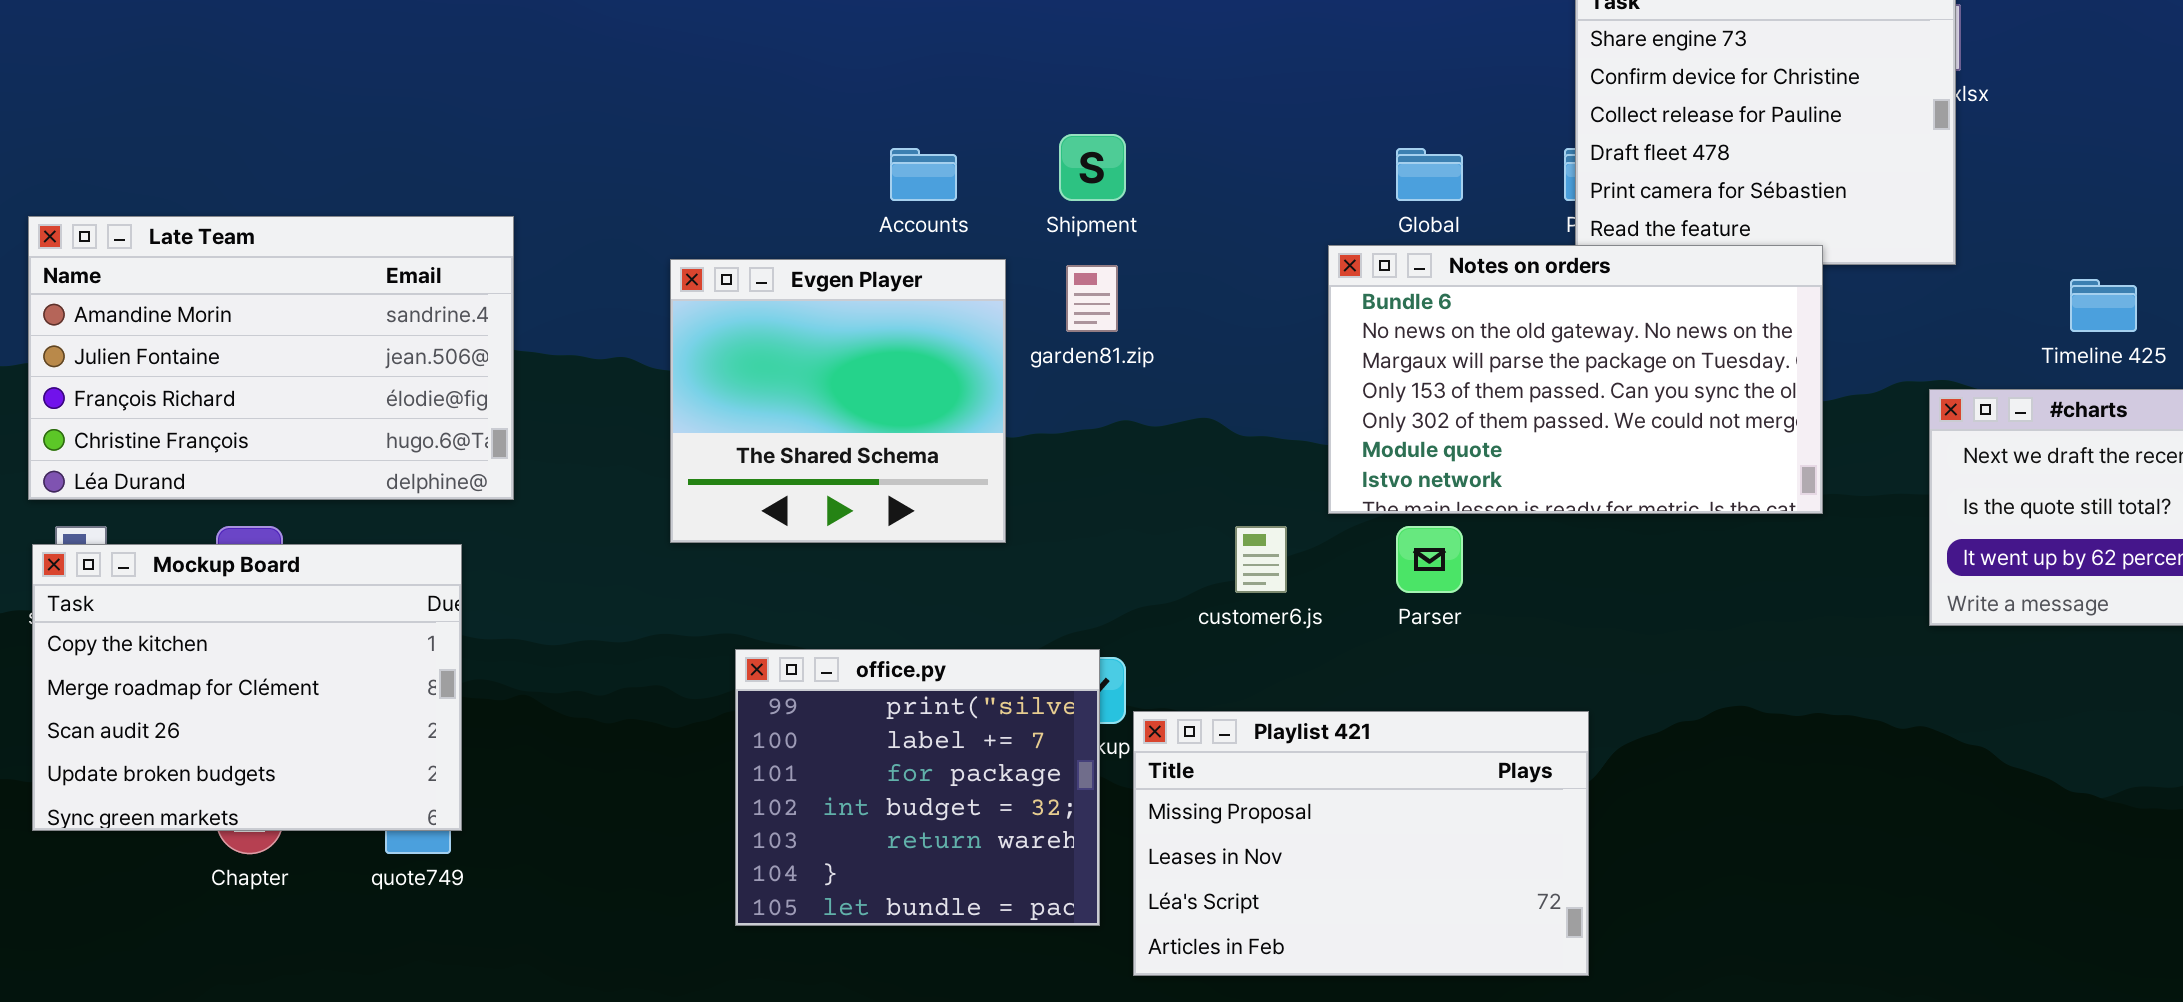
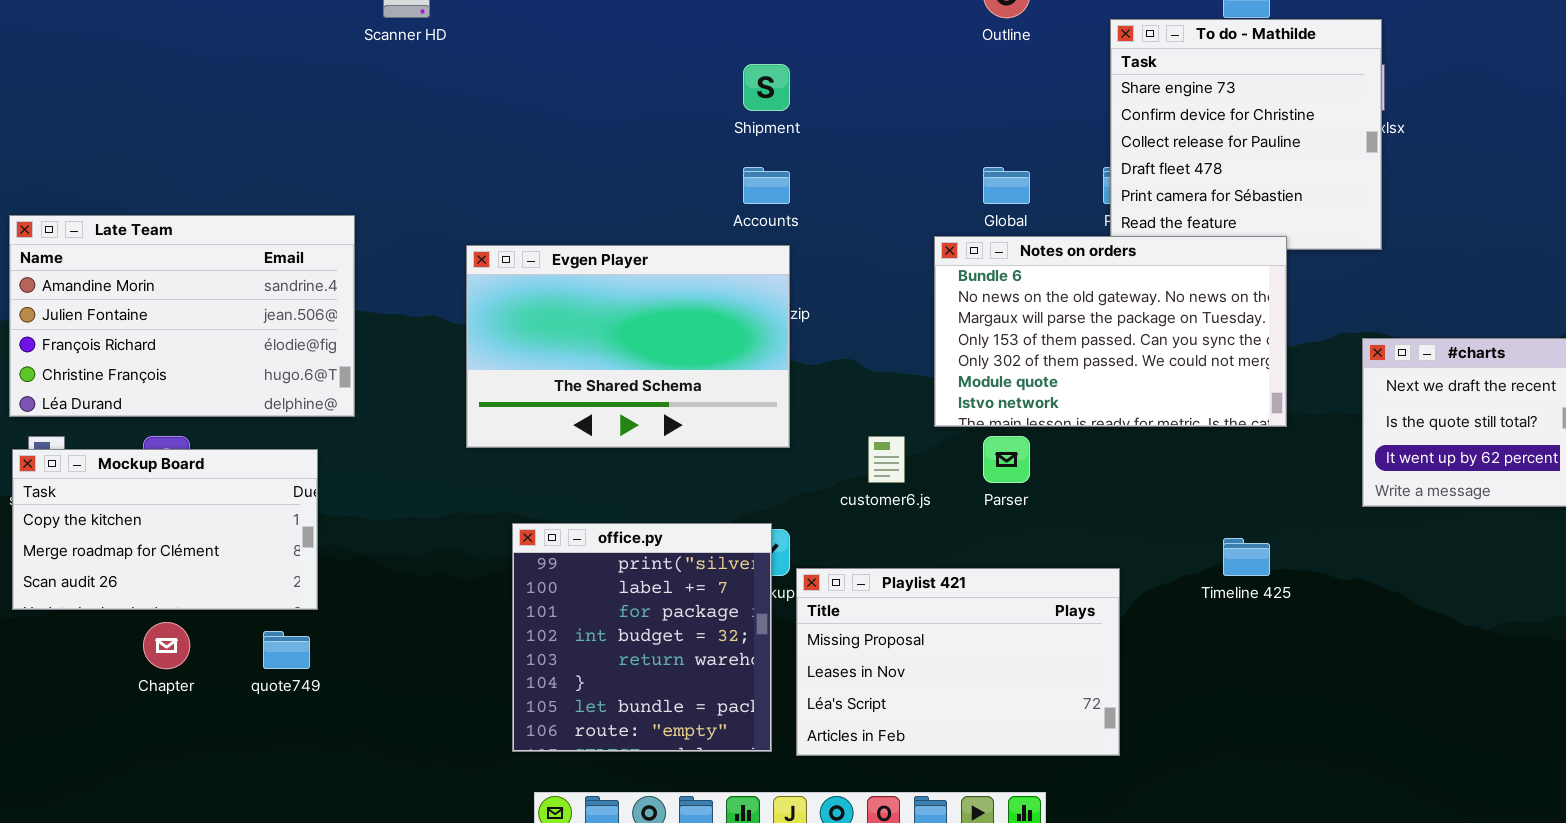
Shipment: [1059,134,1126,201] -> [743,64,790,111], moved
Accounts: [890,148,957,201] -> [743,167,790,204], moved
Evgen Player: [670,259,1006,543] -> [466,245,790,448], resized
Timeline 425: [2070,279,2137,332] -> [1223,538,1270,576], moved
Mockup Board: [32,544,462,831] -> [12,449,318,610], resized
office.py: [735,649,1100,926] -> [512,523,772,752], resized

